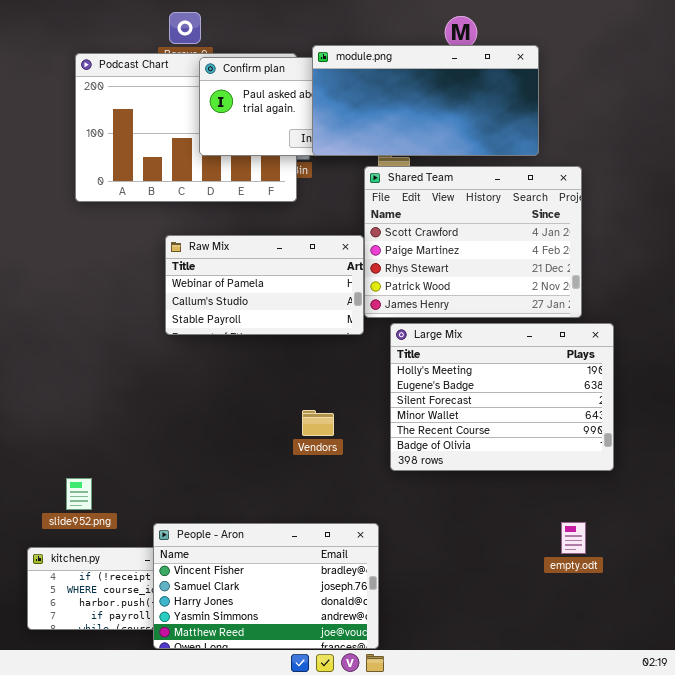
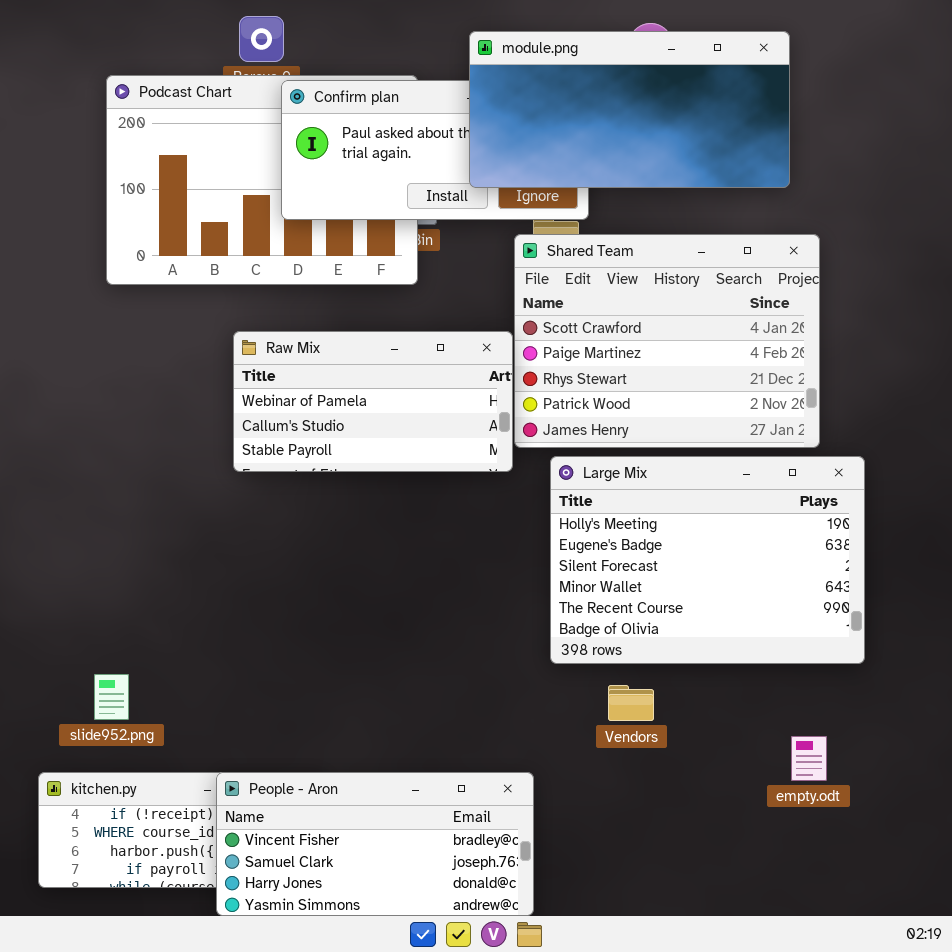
module.png: [312,45,539,156] -> [469,31,790,188], moved
Vendors: [302,410,334,436] -> [608,685,654,721], moved
People - Aron: [153,523,379,649] -> [216,772,534,916], resized

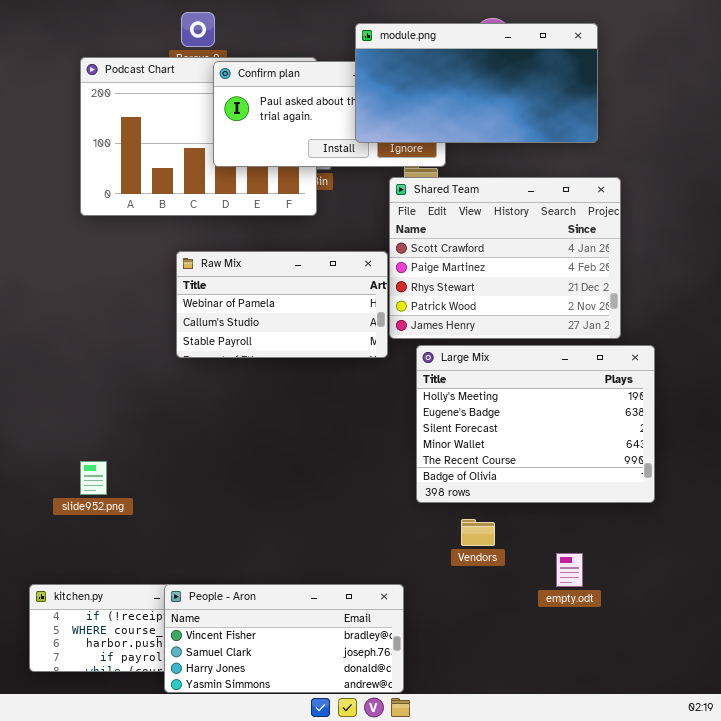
slide952.png: [94,674,129,720] -> [80,461,107,495], moved
empty.odt: [791,736,827,781] -> [556,553,583,587], moved

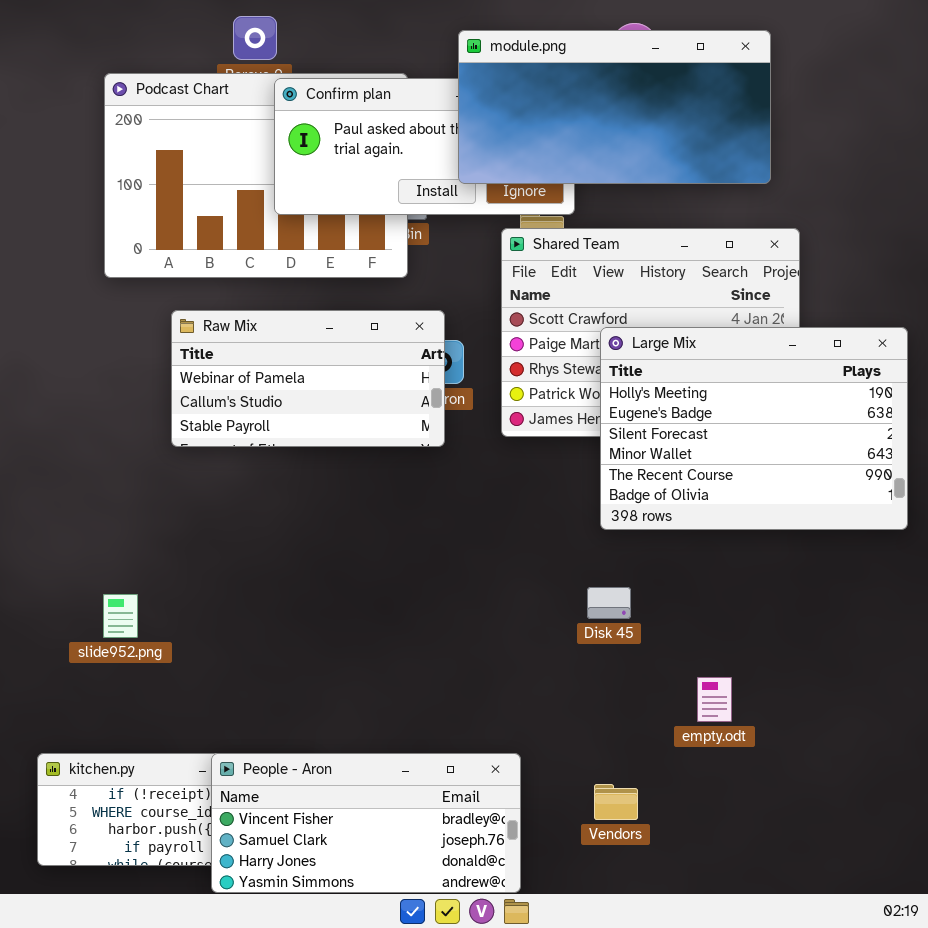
Raw Mix: [176,251,388,358] -> [171,310,445,447], moved
Large Mix: [416,345,655,503] -> [600,327,908,530], moved
Vendors: [461,519,495,546] -> [594,784,638,820], moved
empty.odt: [556,553,583,587] -> [697,677,732,722], moved

